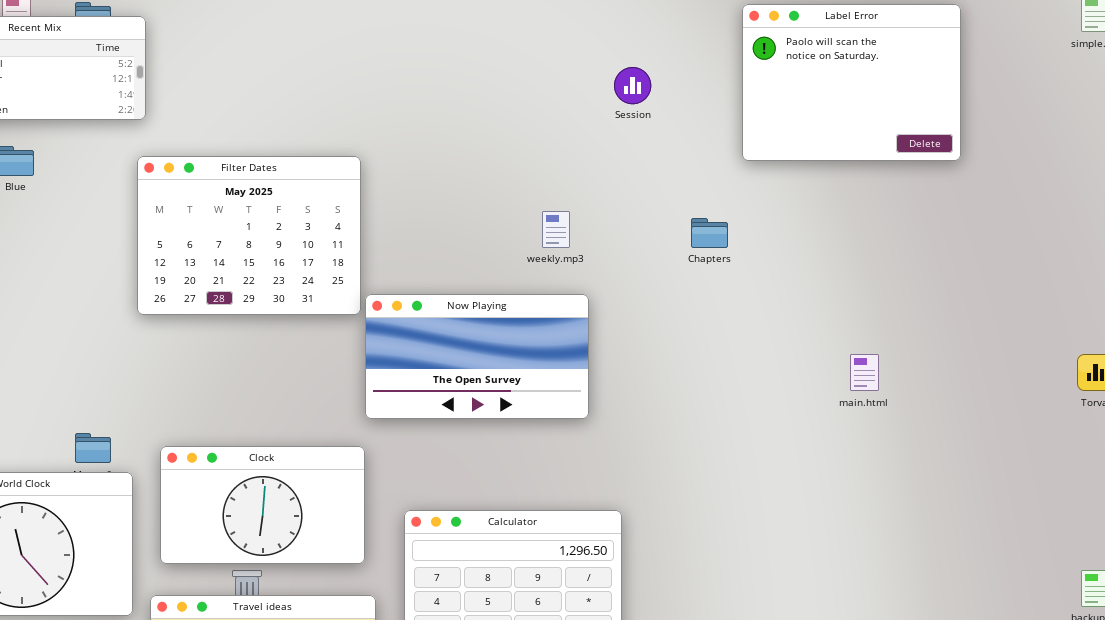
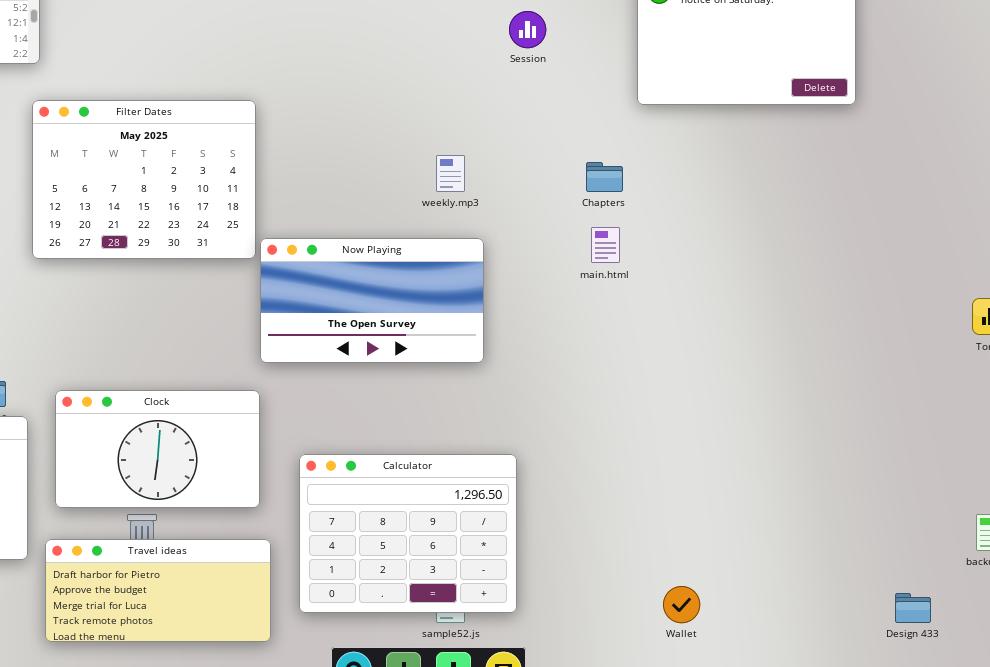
main.html: [850,354,879,391] -> [591,227,620,263], moved

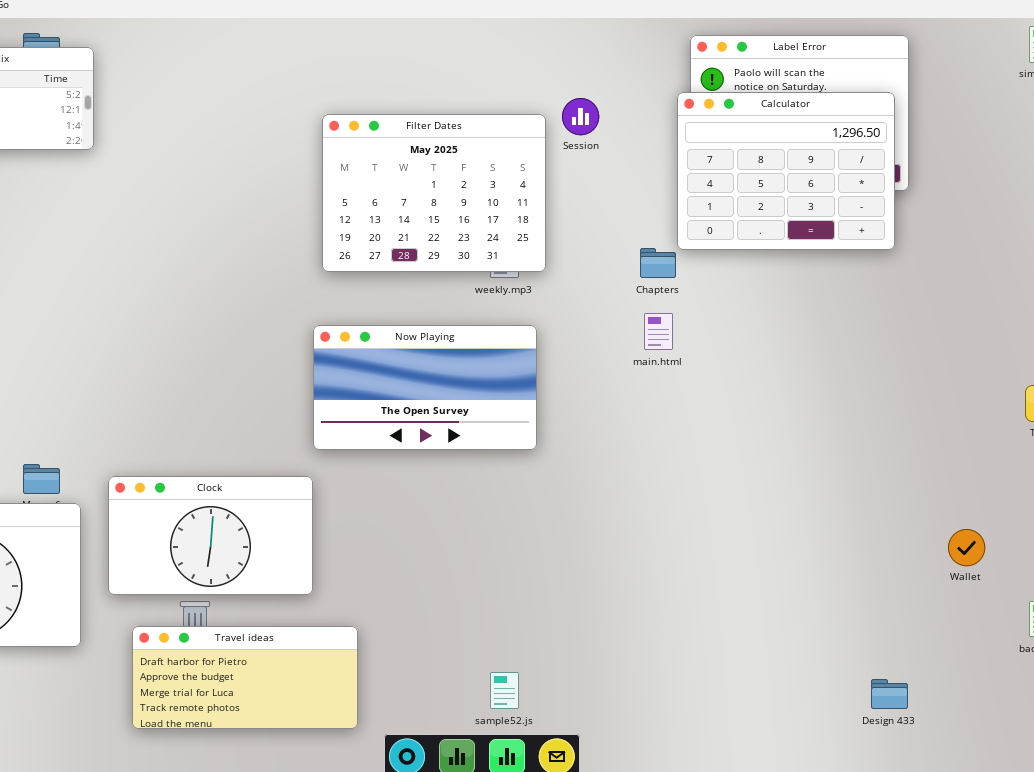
Filter Dates: [32,100,256,259] -> [322,114,546,272], moved
Calculator: [299,454,517,613] -> [677,92,895,250], moved
Travel ideas: [45,539,271,642] -> [132,626,358,729], moved
Wallet: [663,586,700,623] -> [948,529,985,566], moved
Design 433: [895,593,931,623] -> [871,679,908,709], moved

